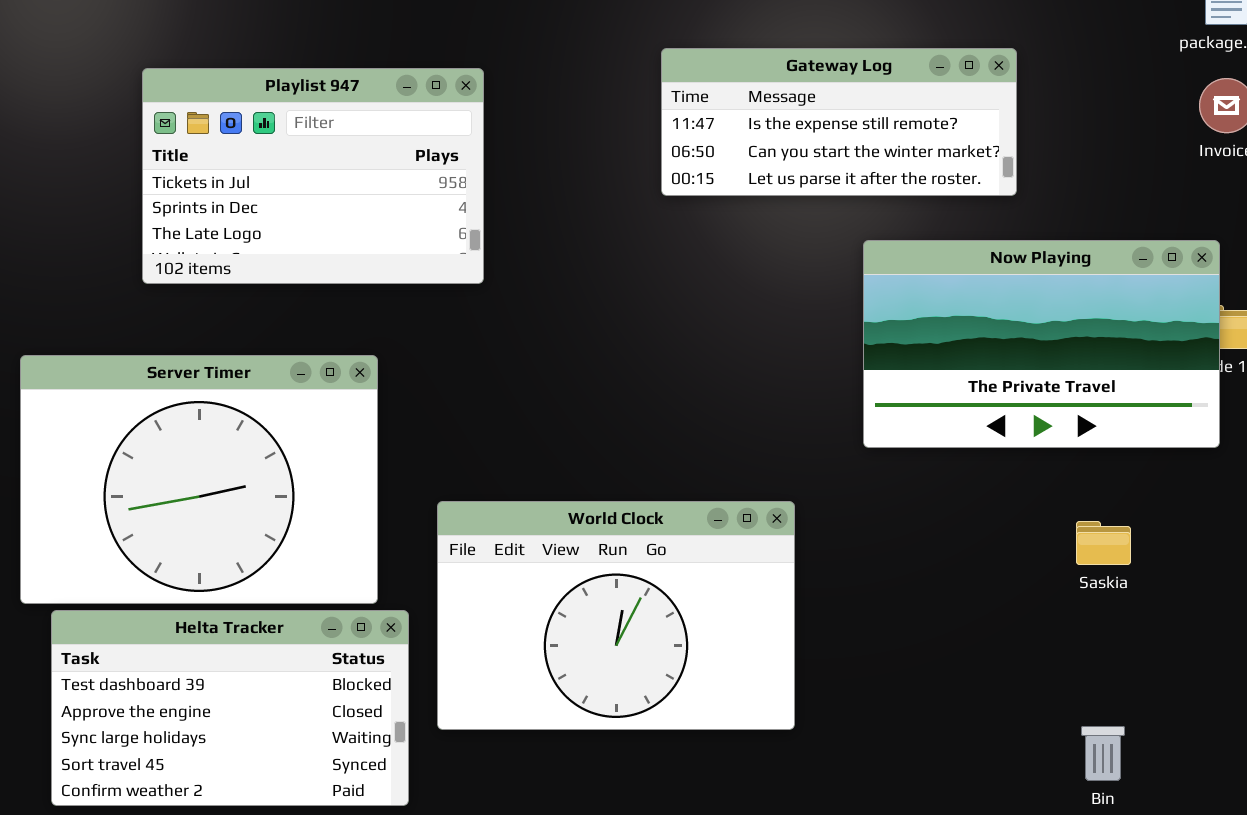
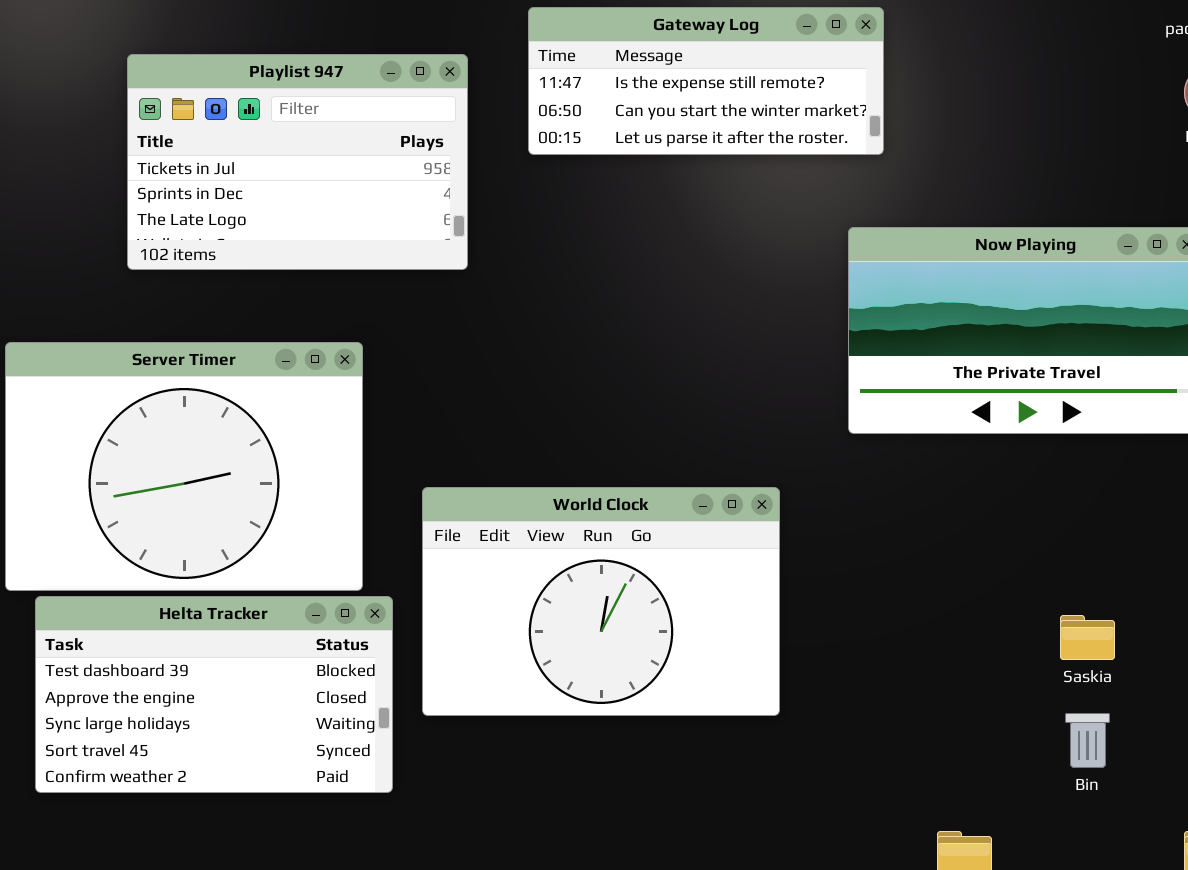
Gateway Log: [661,48,1017,196] -> [528,7,884,155], moved
Saskia: [1076,521,1131,565] -> [1060,615,1115,660], moved

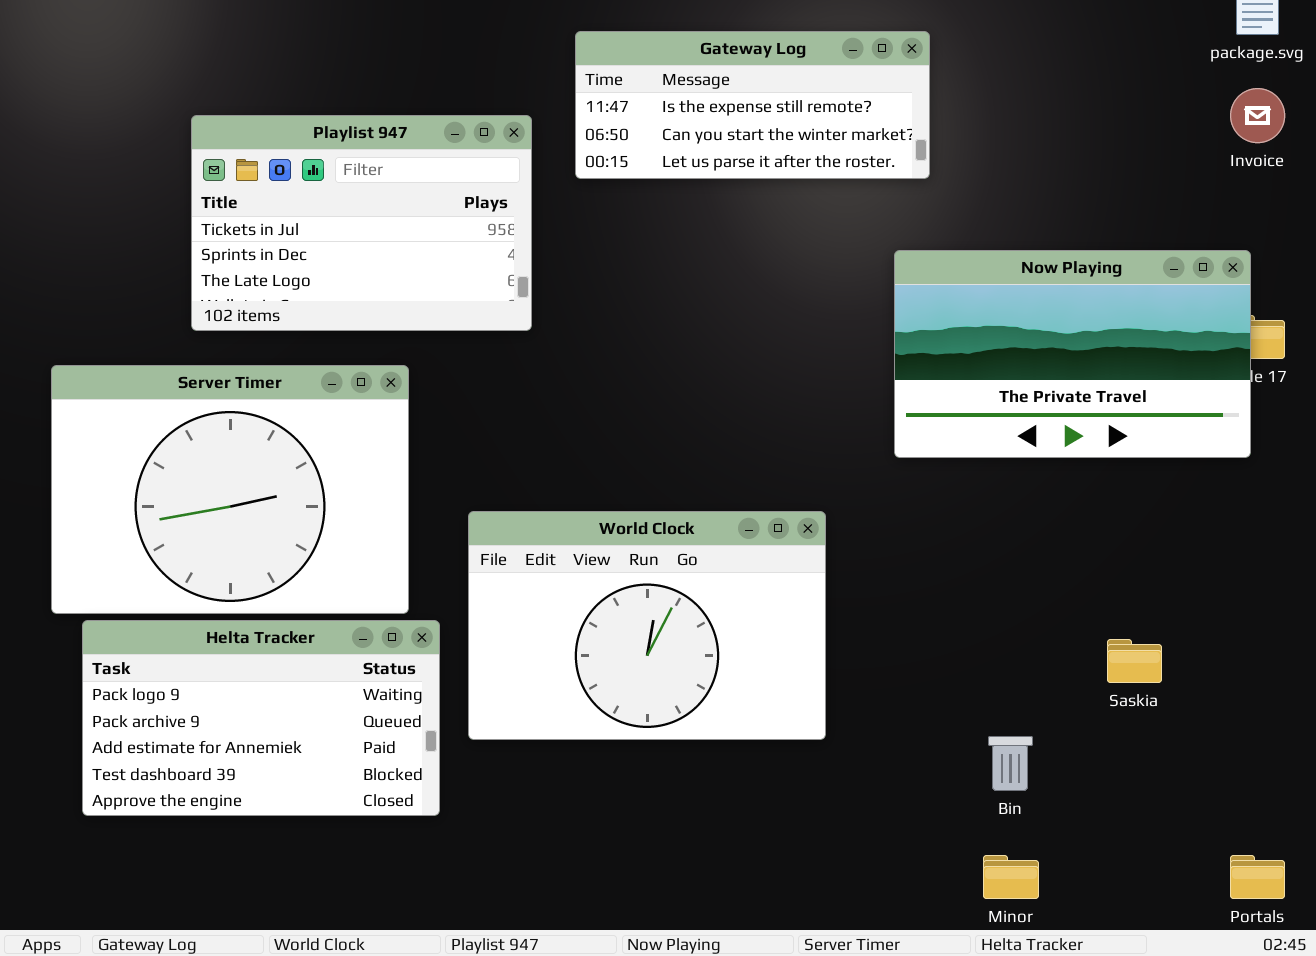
Playlist 947: [127,54,468,270] -> [191,115,532,331], moved
Helta Tracker: [35,596,393,793] -> [82,620,440,816], scrolled up 3 rows
Bin: [1065,713,1110,768] -> [988,736,1033,791], moved

